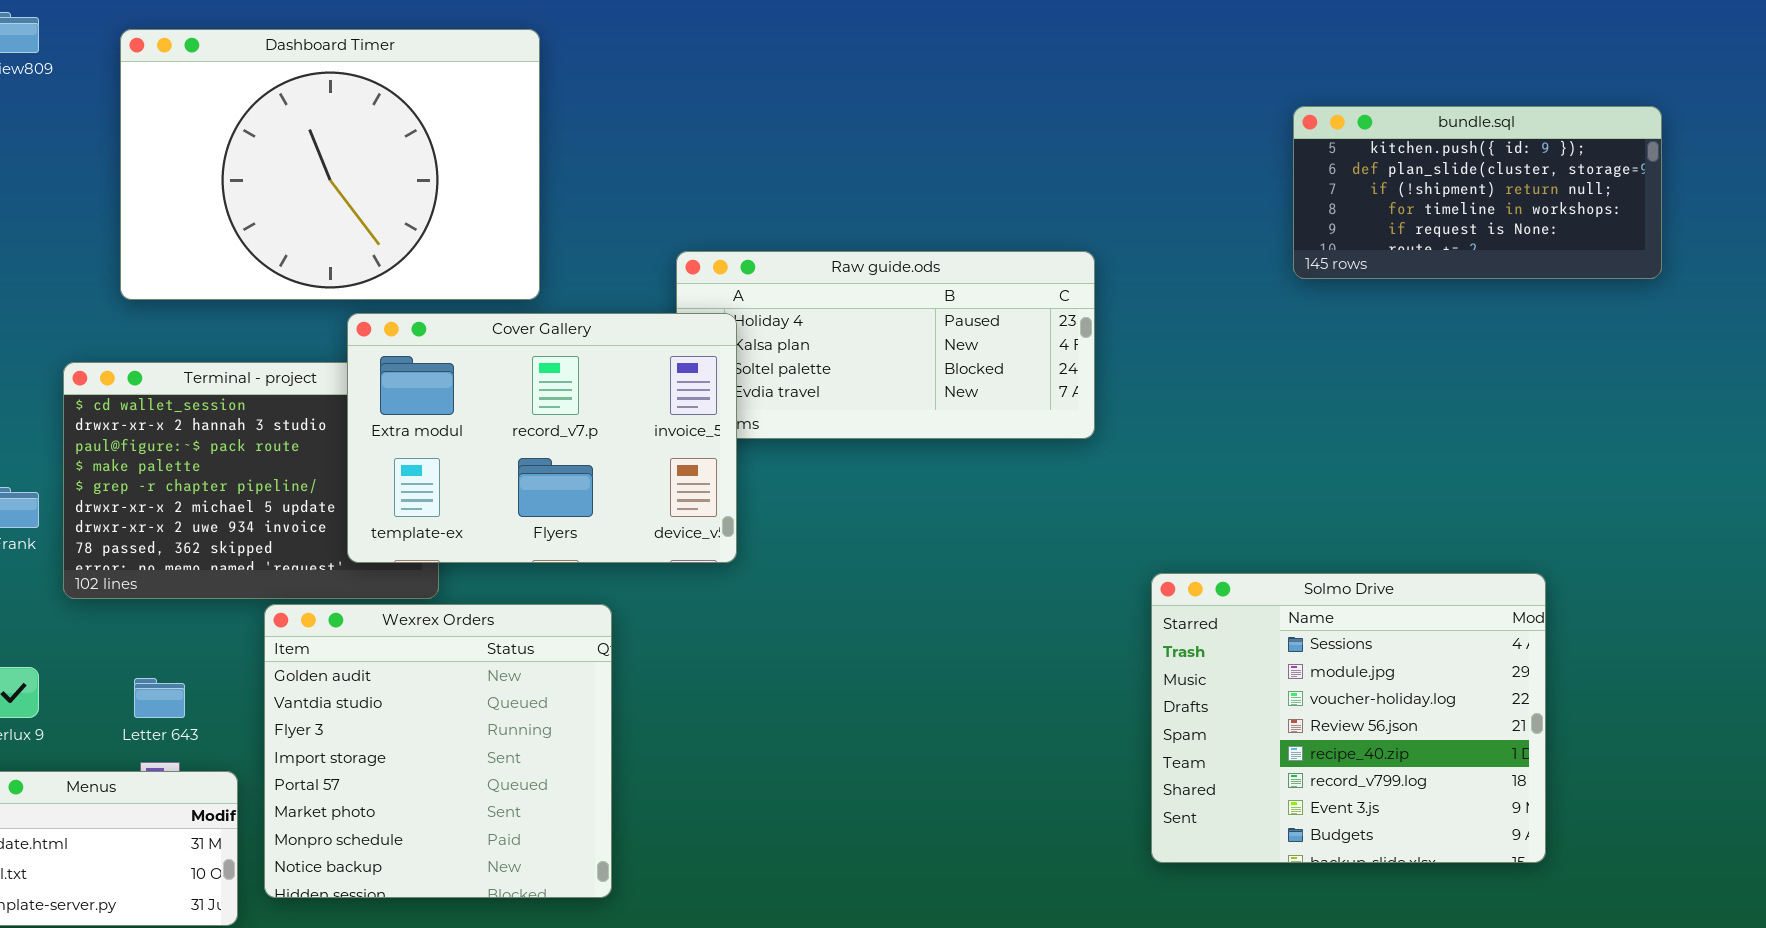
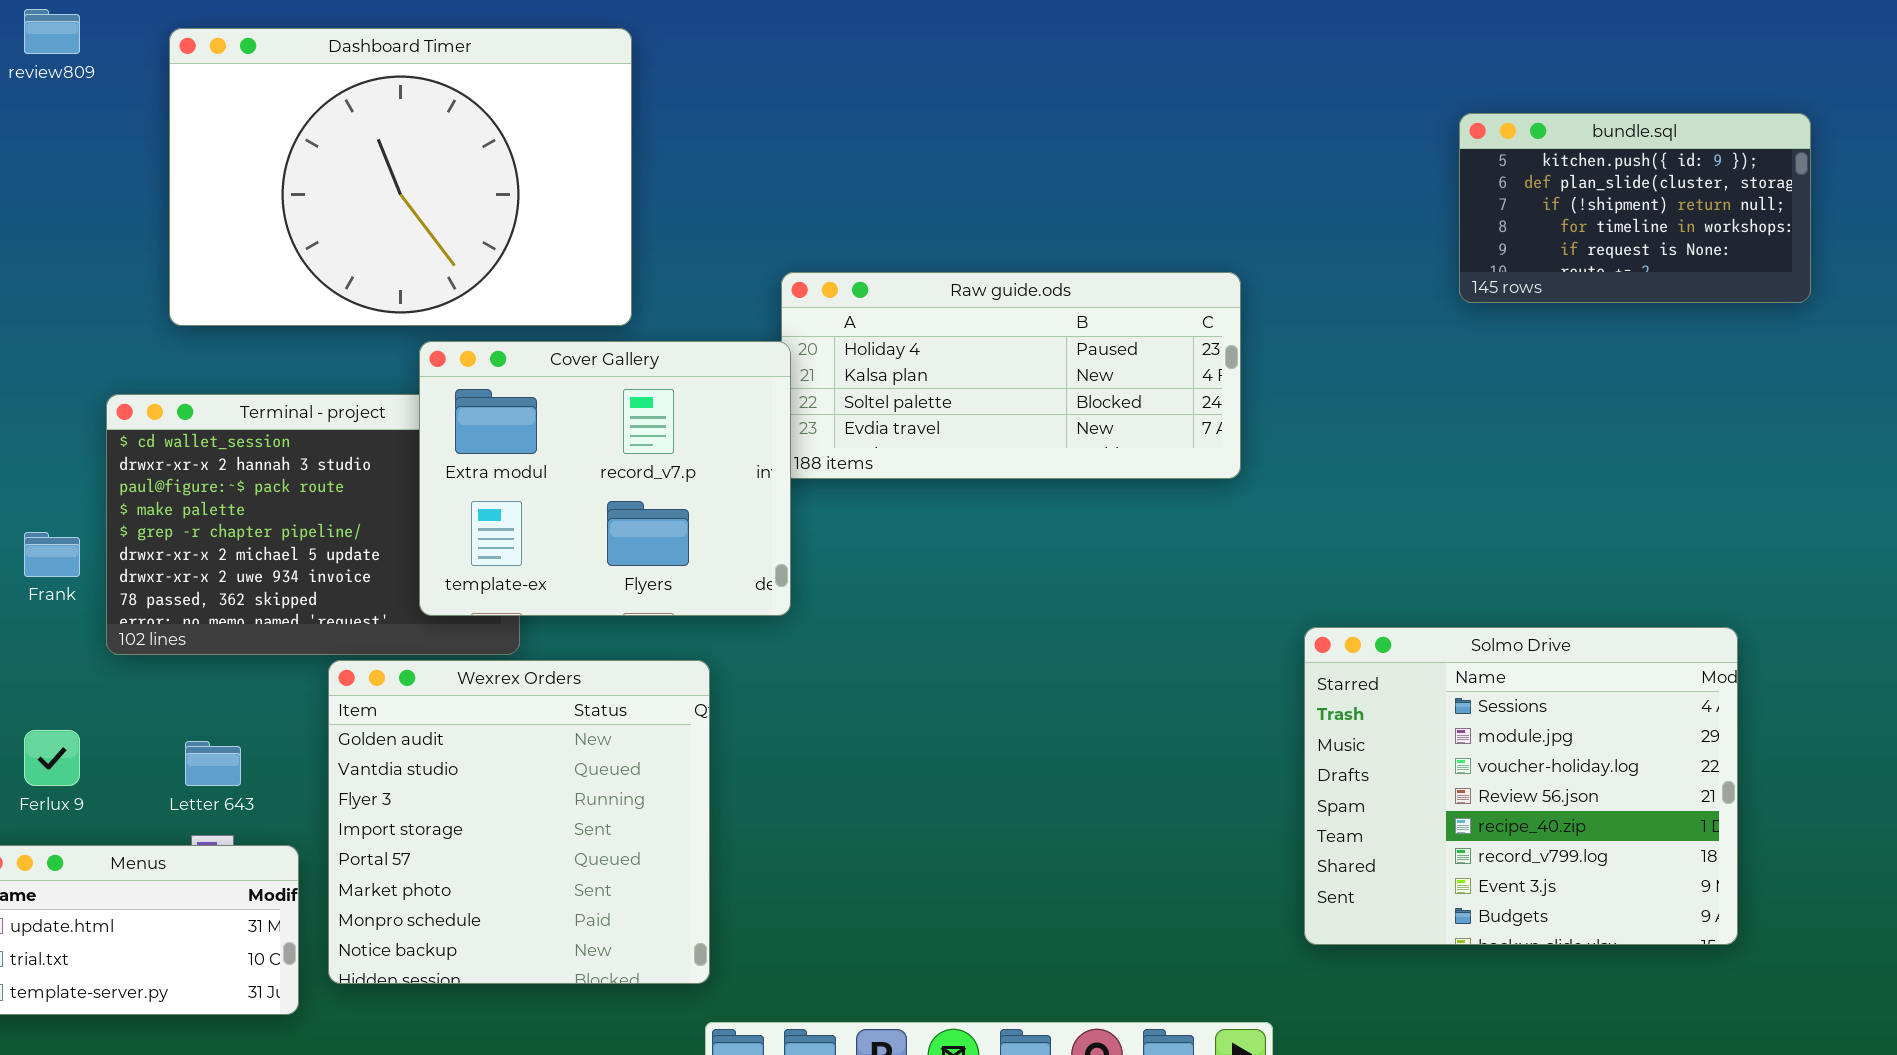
bundle.sql: [1293,106,1662,279] -> [1459,113,1811,303], resized
Cover Gallery: [347,313,737,563] -> [419,341,791,616], resized

